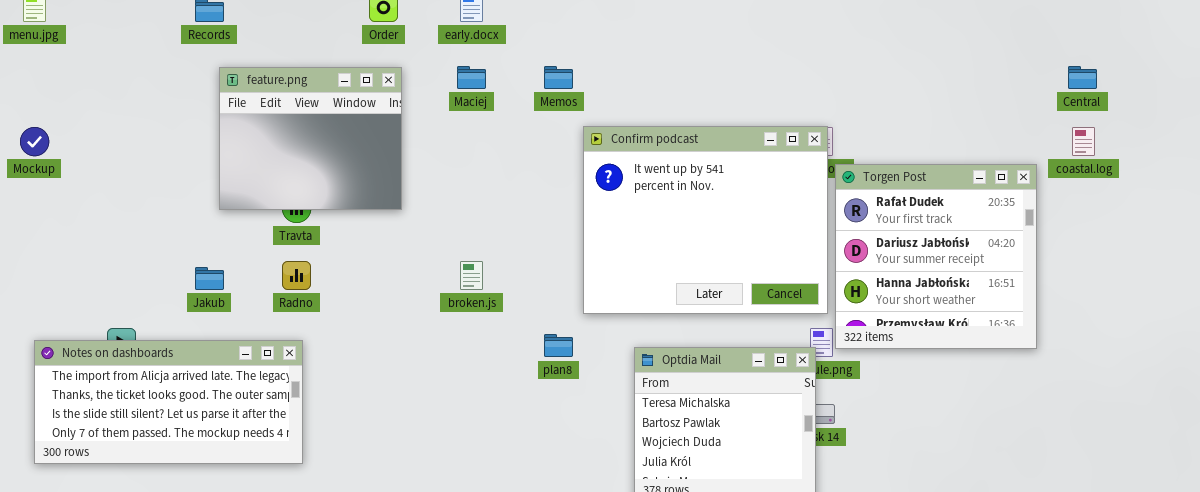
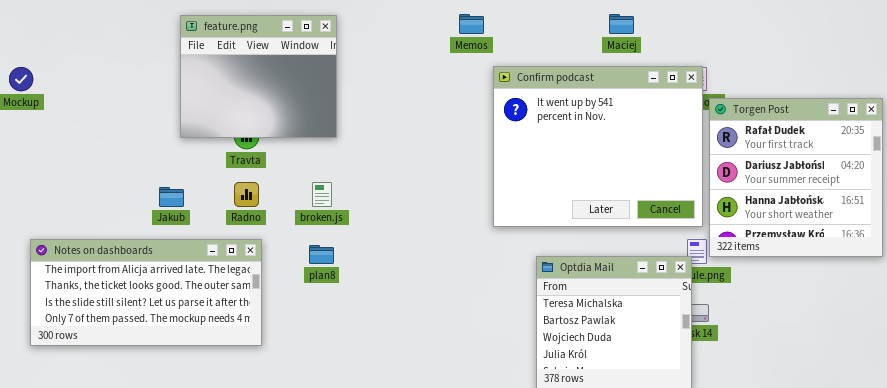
Maciej: [457,66,486,89] -> [609,14,634,34], moved
broken.js: [460,261,483,290] -> [312,182,332,207], moved
plan8: [544,334,573,357] -> [309,245,334,264], moved
Notes on dashboards: [34,340,303,464] -> [30,239,262,346], moved

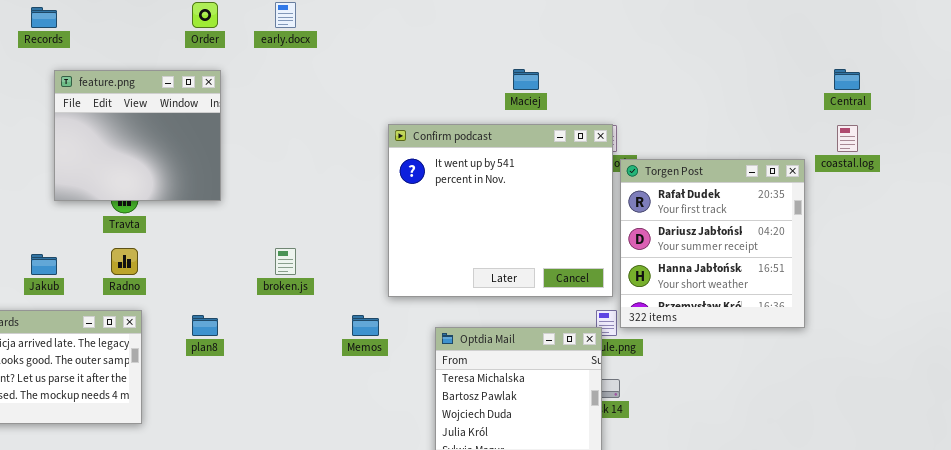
Memos: [459,14,484,34] -> [352,315,379,336], moved
broken.js: [312,182,332,207] -> [275,248,296,275], moved

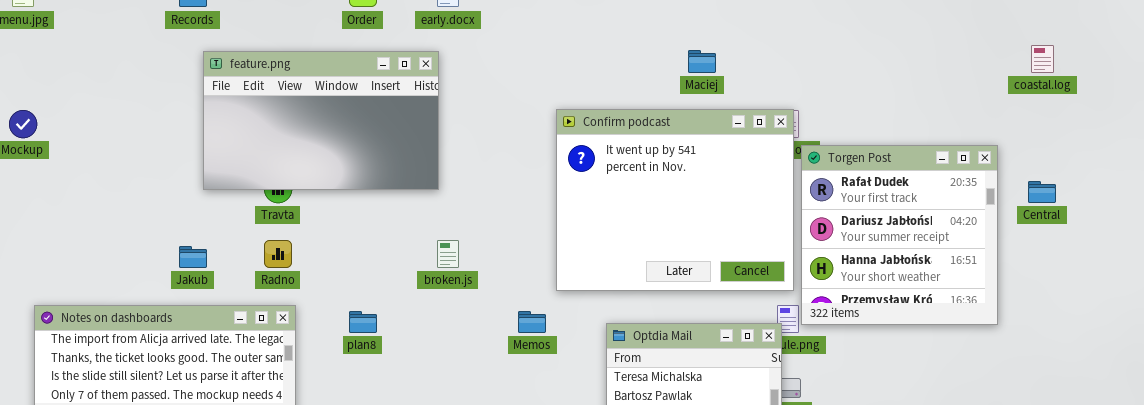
Central: [834,69,860,90] -> [1028,181,1056,203], moved
feature.png: [54,70,221,201] -> [203,51,439,190], resized
coastal.log: [837,125,858,152] -> [1031,45,1054,73], moved

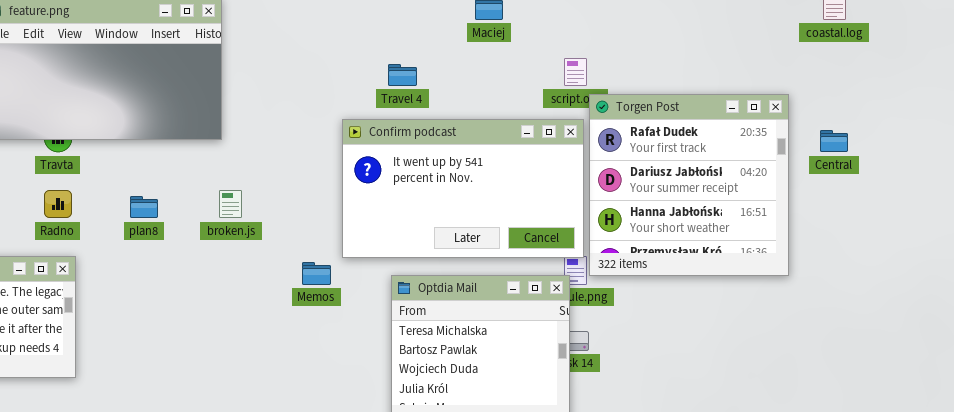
Confirm podcast: [556,109,794,291] -> [342,119,584,258], moved, resized
plan8: [349,311,377,333] -> [130,196,158,218], moved

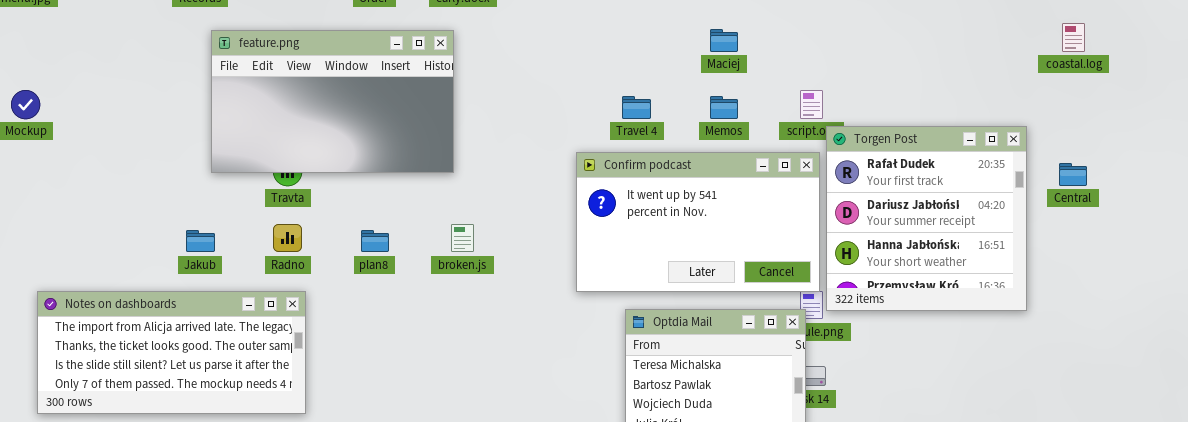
Memos: [302,262,331,285] -> [710,96,738,119], moved

